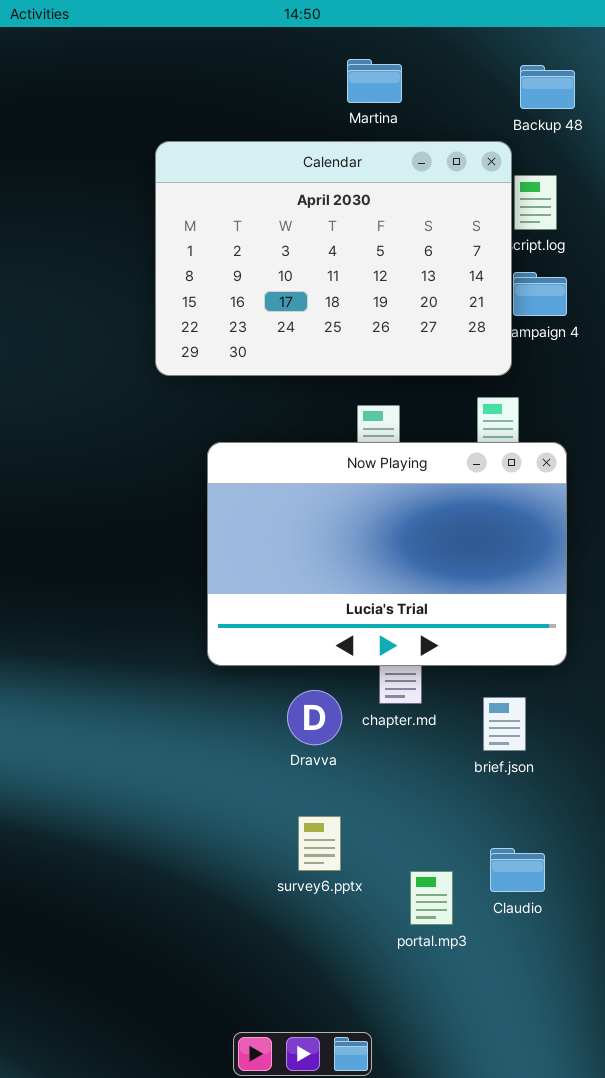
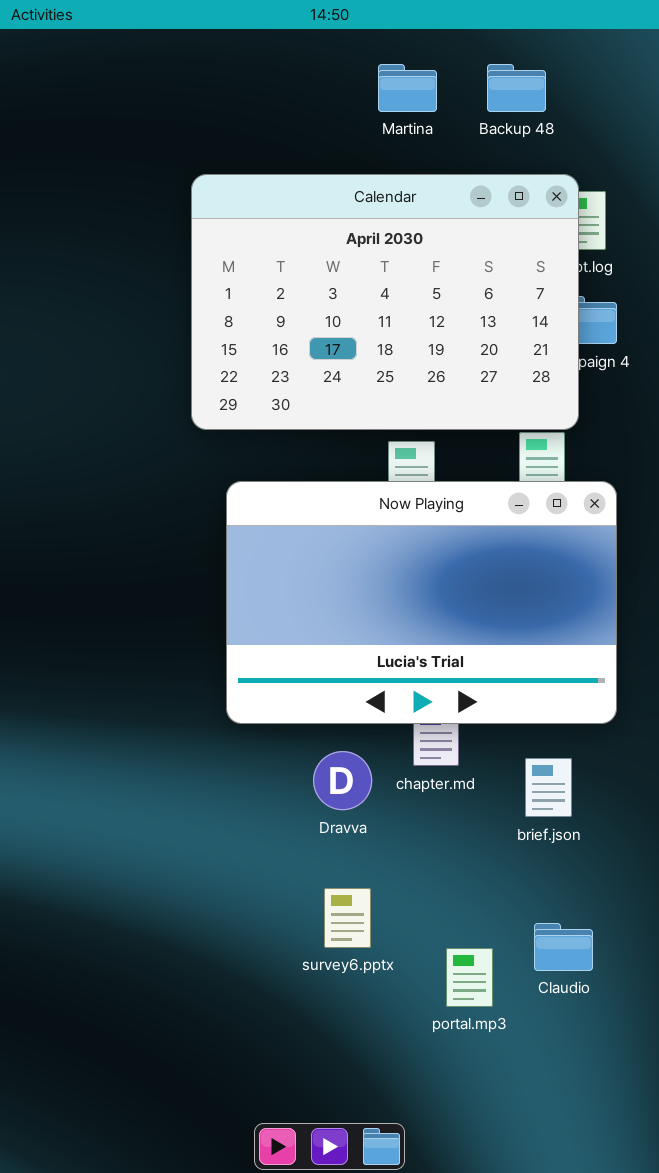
Backup 48: [520,65,575,109] -> [487,64,546,112], moved
Calendar: [155,141,512,376] -> [191,174,579,430], moved

